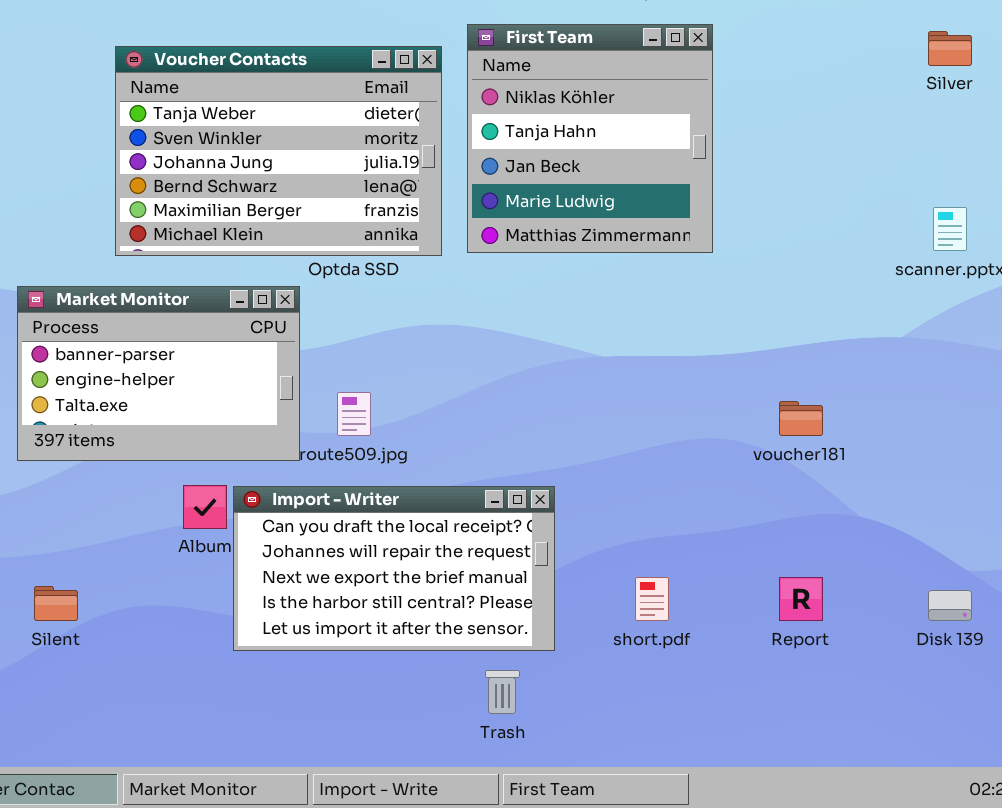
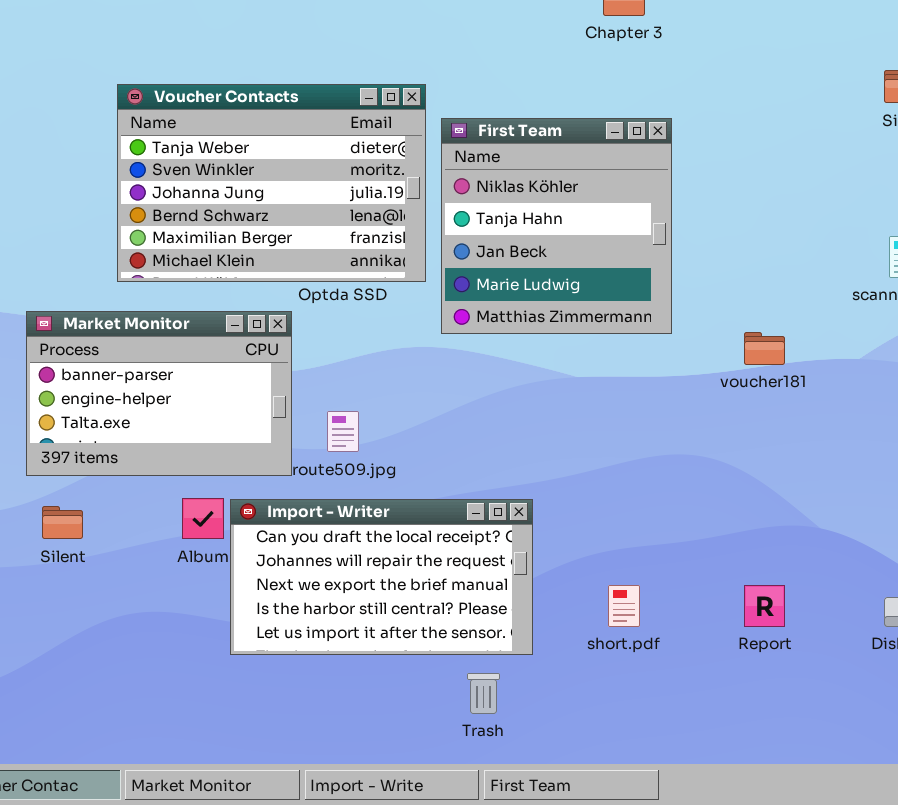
First Team: [467,24,713,253] -> [441,118,672,334], moved
voucher181: [779,401,823,436] -> [744,332,785,365], moved
Silent: [34,586,78,621] -> [42,506,83,539], moved

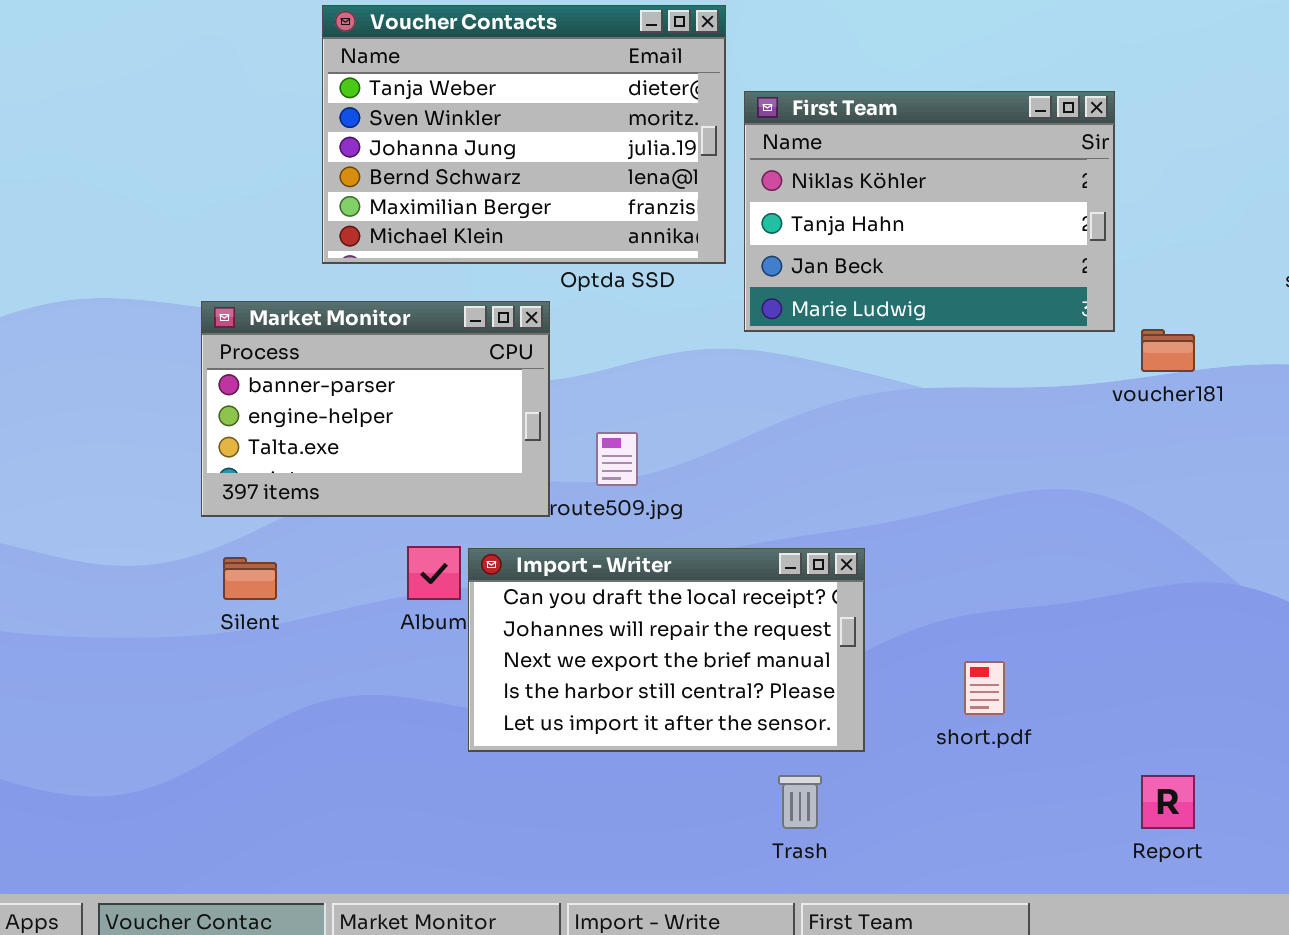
First Team: [441,118,672,334] -> [744,91,1115,332], resized
Report: [744,585,785,627] -> [1141,775,1195,829], moved

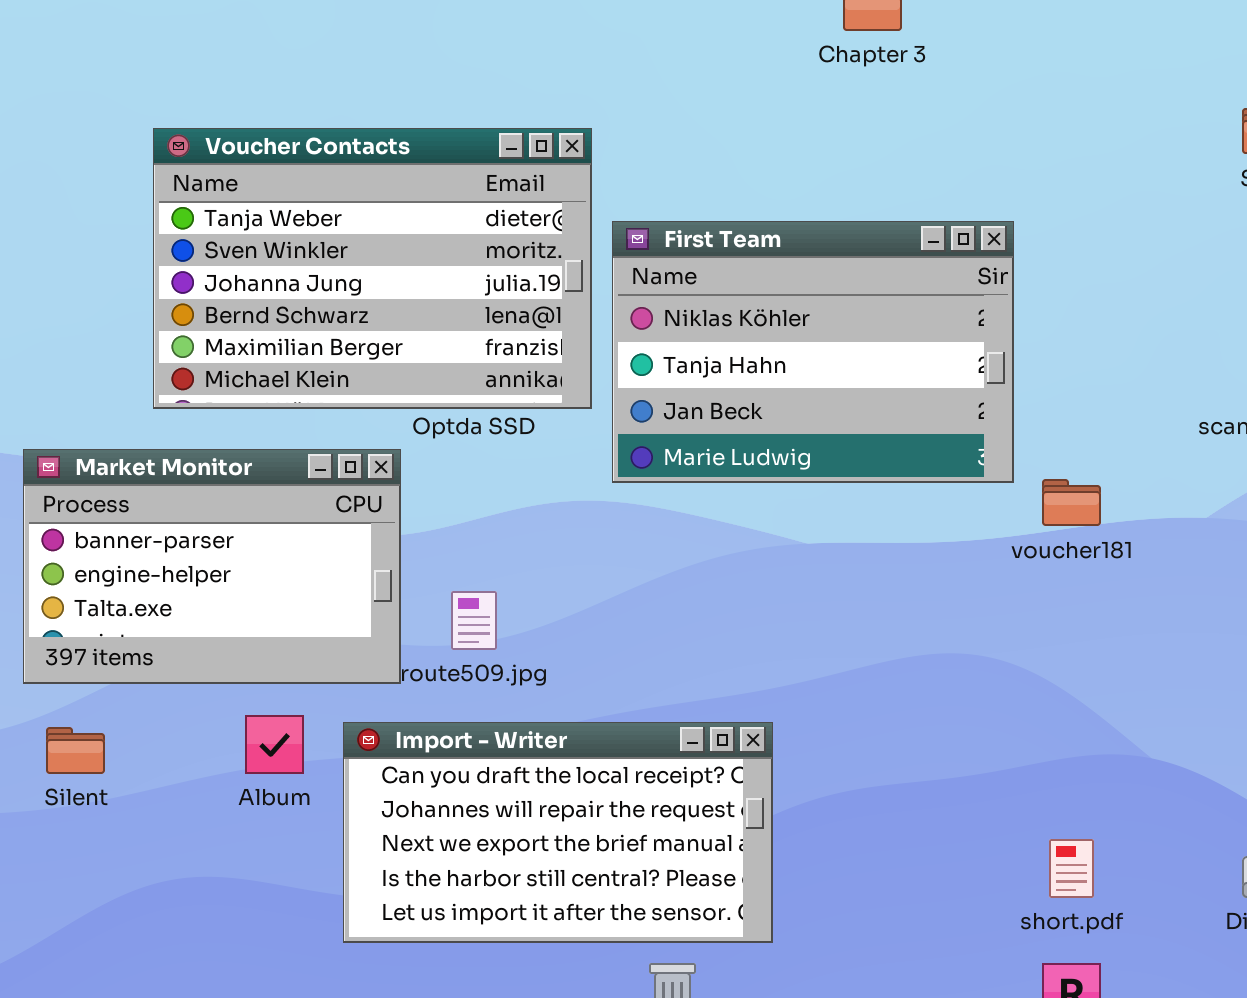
Import - Writer: [468,548,865,752] -> [343,722,773,943], moved
short.pdf: [964,661,1005,715] -> [1049,839,1094,898], moved

